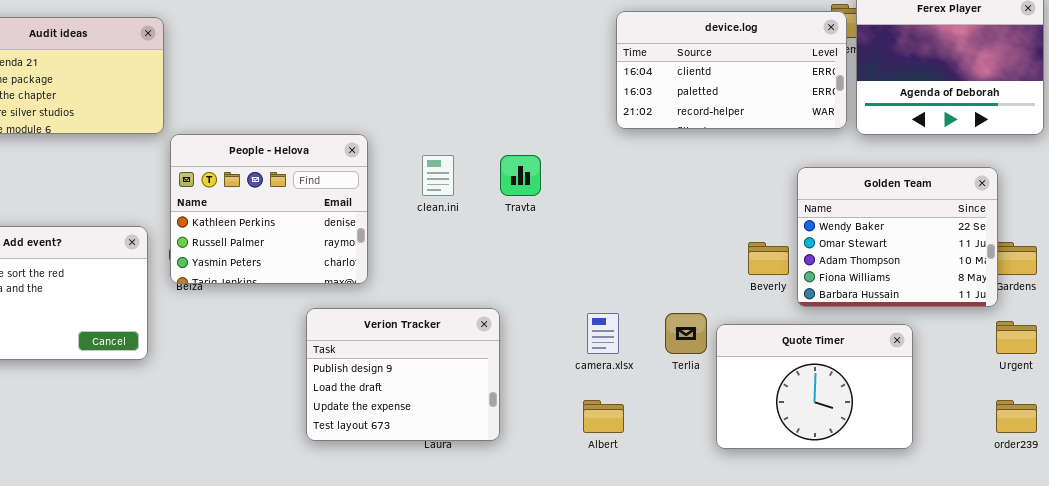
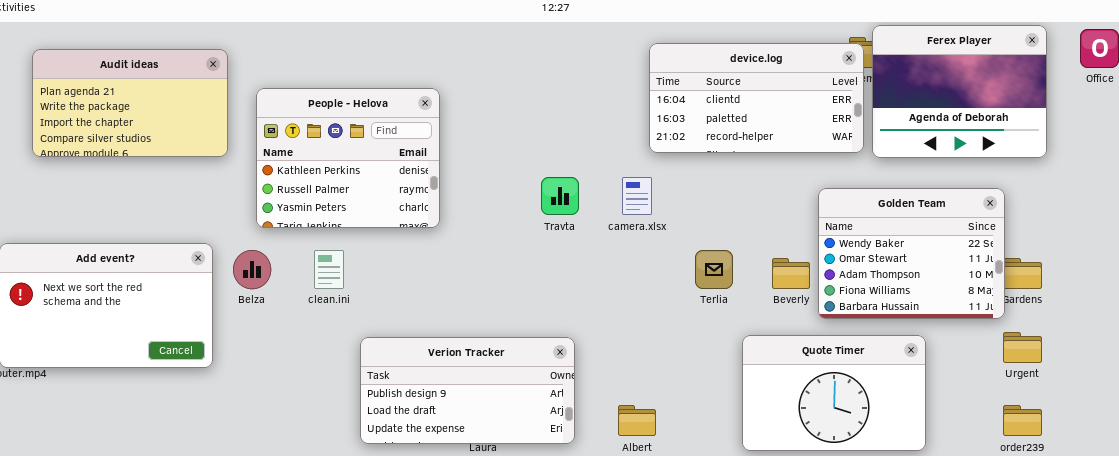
People - Helova: [170,134,368,284] -> [256,88,440,228], moved
clean.ini: [422,155,454,196] -> [314,250,344,289], moved
Verion Tracker: [306,308,500,441] -> [360,337,575,444], resized
camera.xlsx: [587,313,619,354] -> [622,177,652,215], moved
Terlia: [665,313,707,354] -> [695,250,733,289], moved

